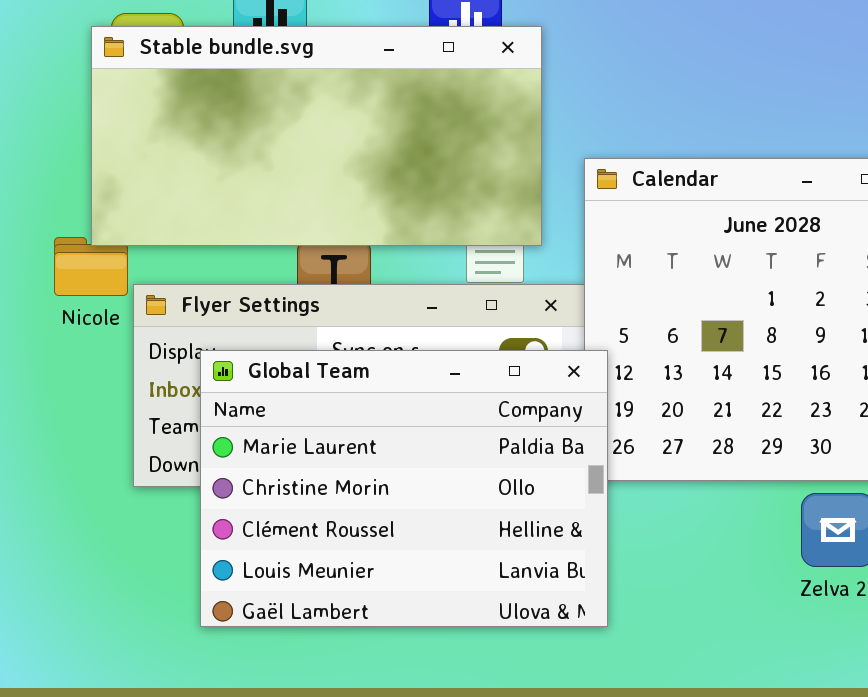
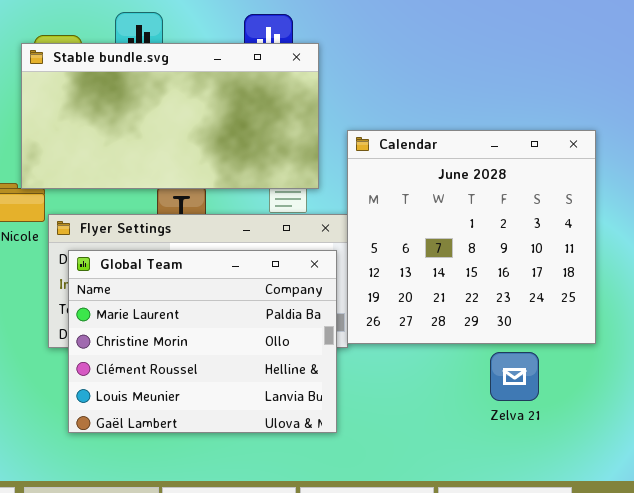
Global Team: [200,350,608,627] -> [68,250,337,433], moved

